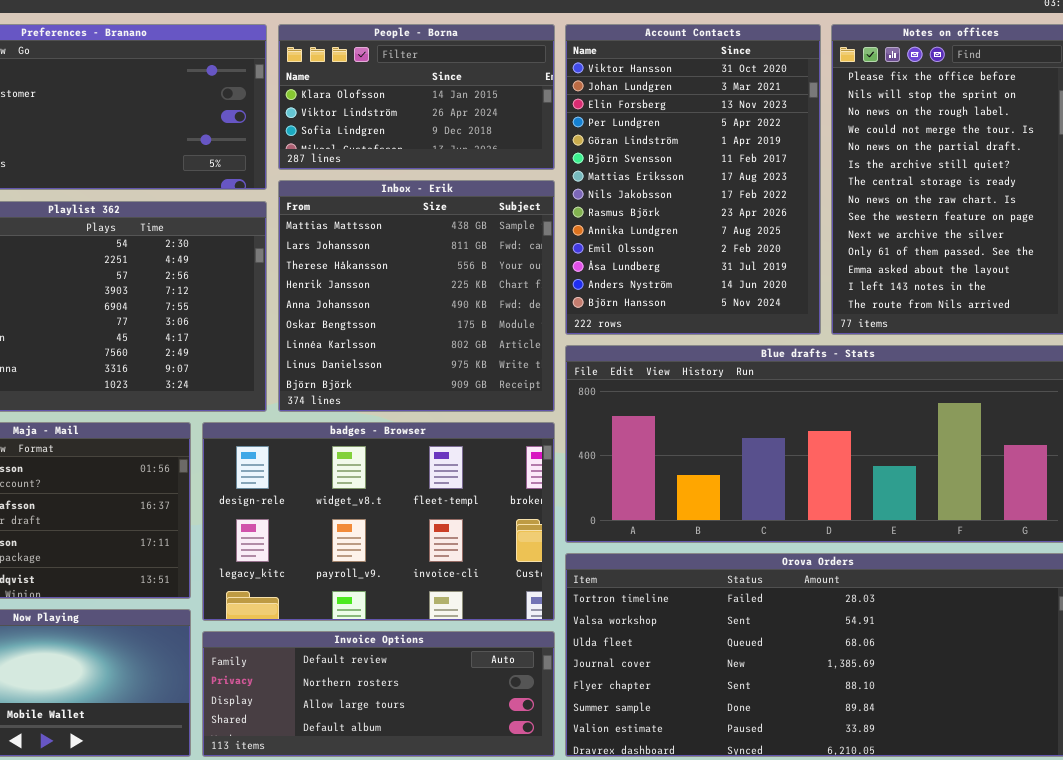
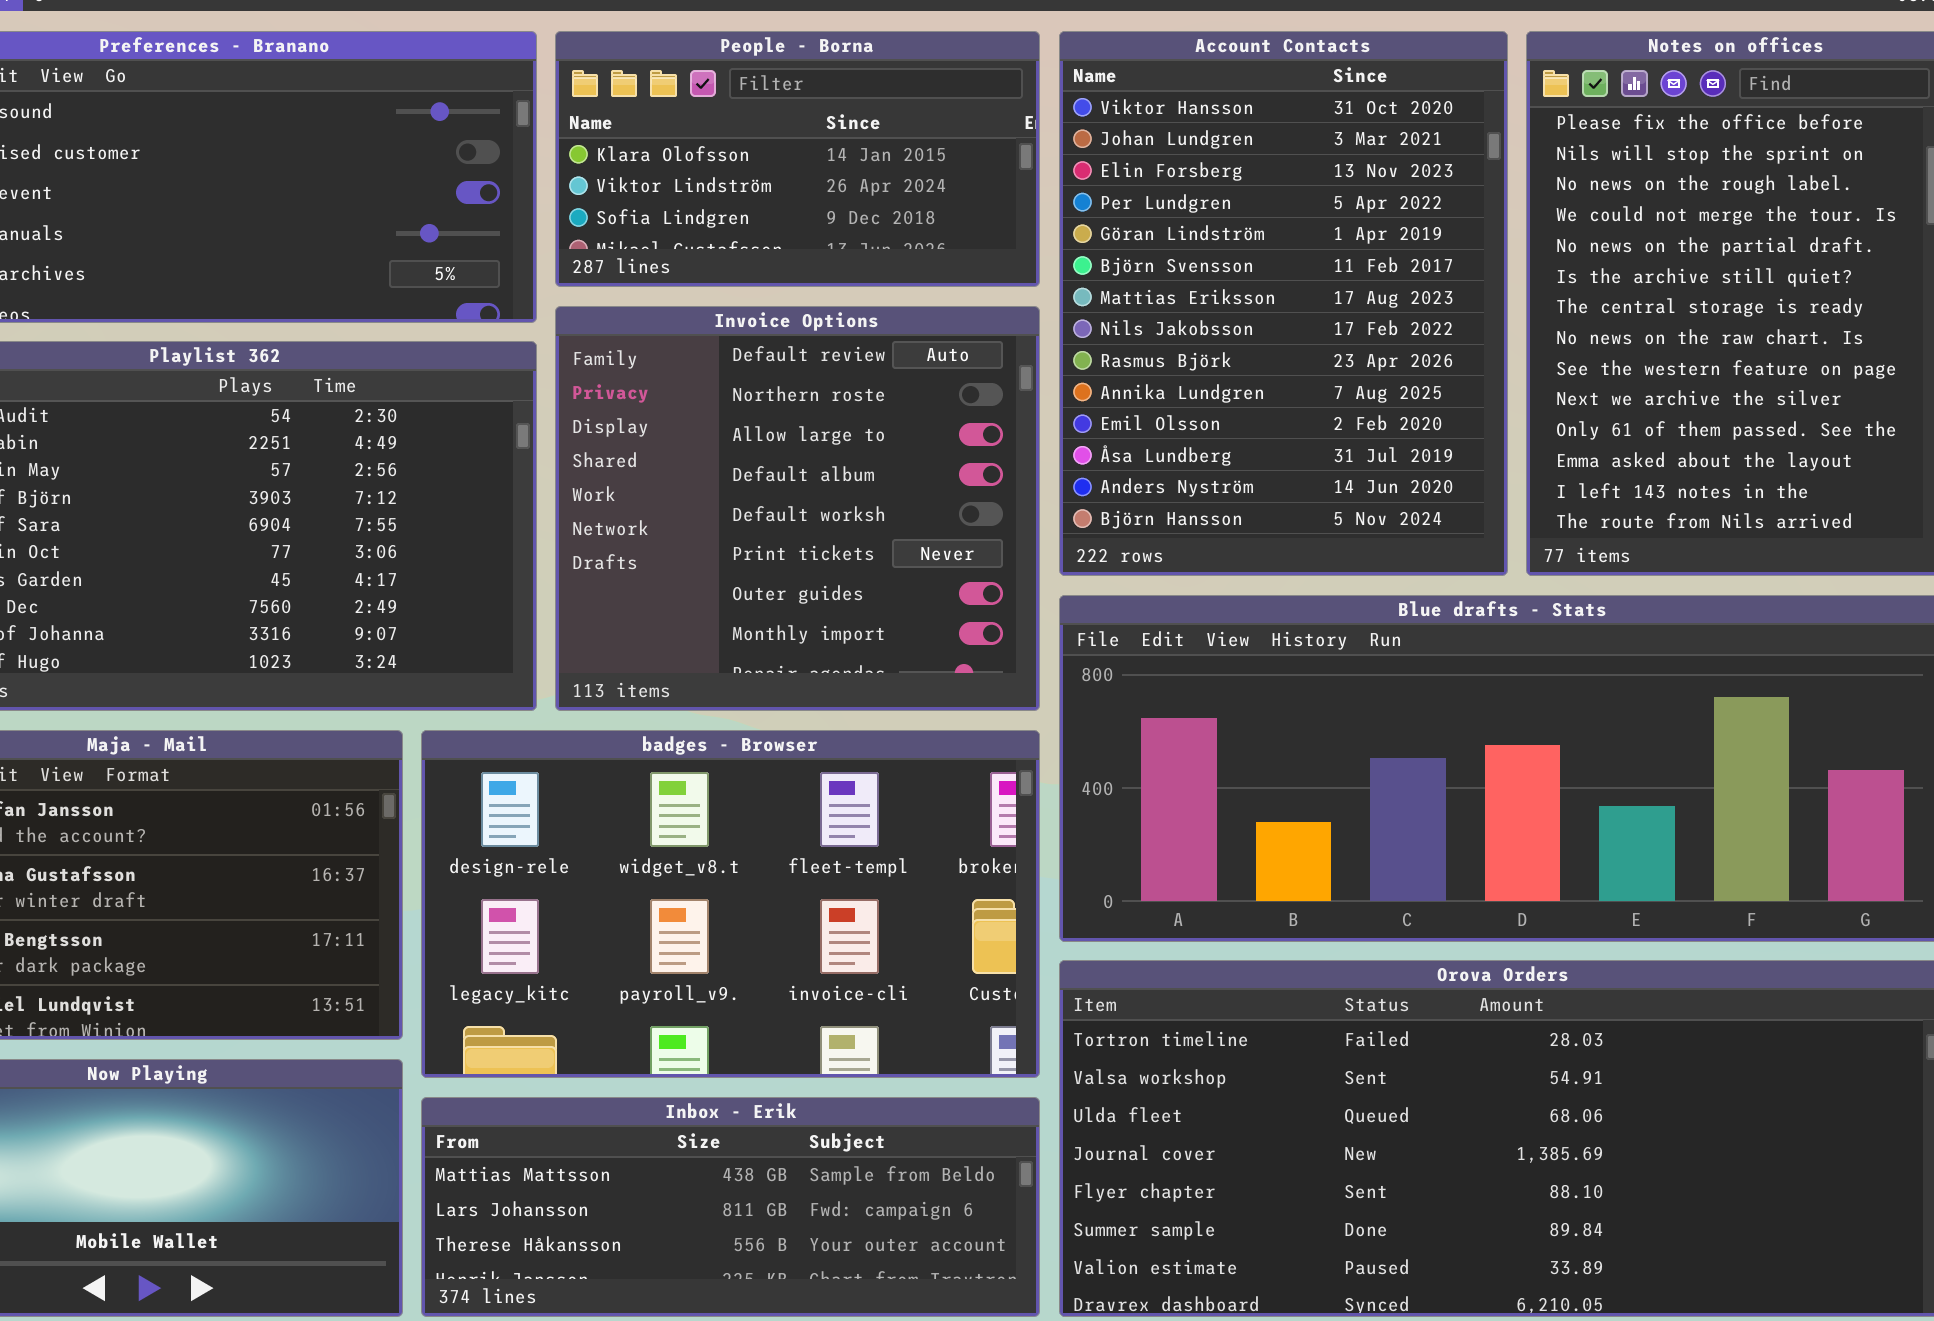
Inbox - Erik: [278,180,555,412] -> [421,1097,1040,1317], moved, resized
Invoice Options: [202,631,555,757] -> [555,306,1040,711], moved, resized

